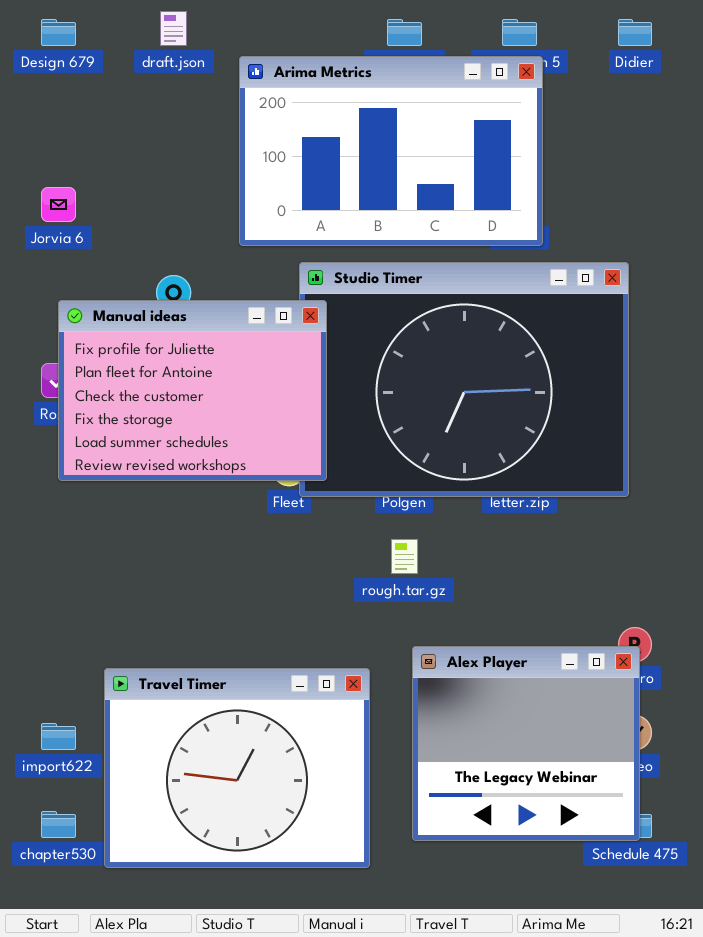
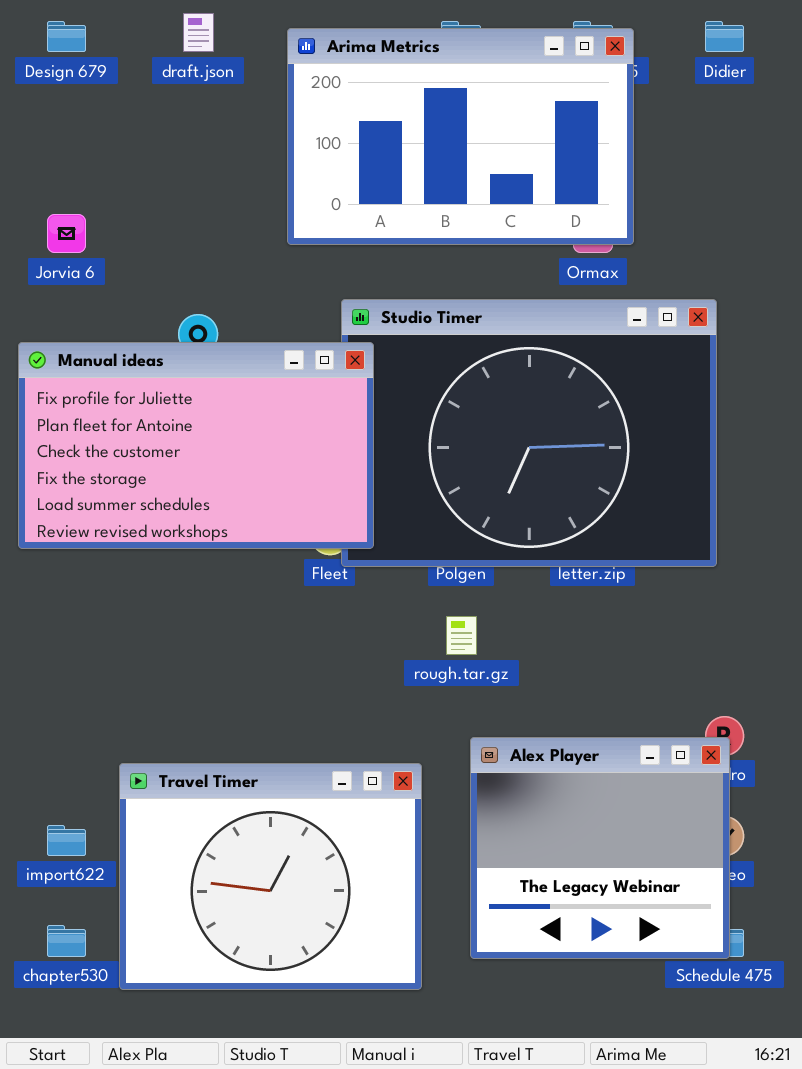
Arima Metrics: [239,56,543,246] -> [287,28,634,245], moved
Manual ideas: [58,300,327,481] -> [18,342,374,549], resized

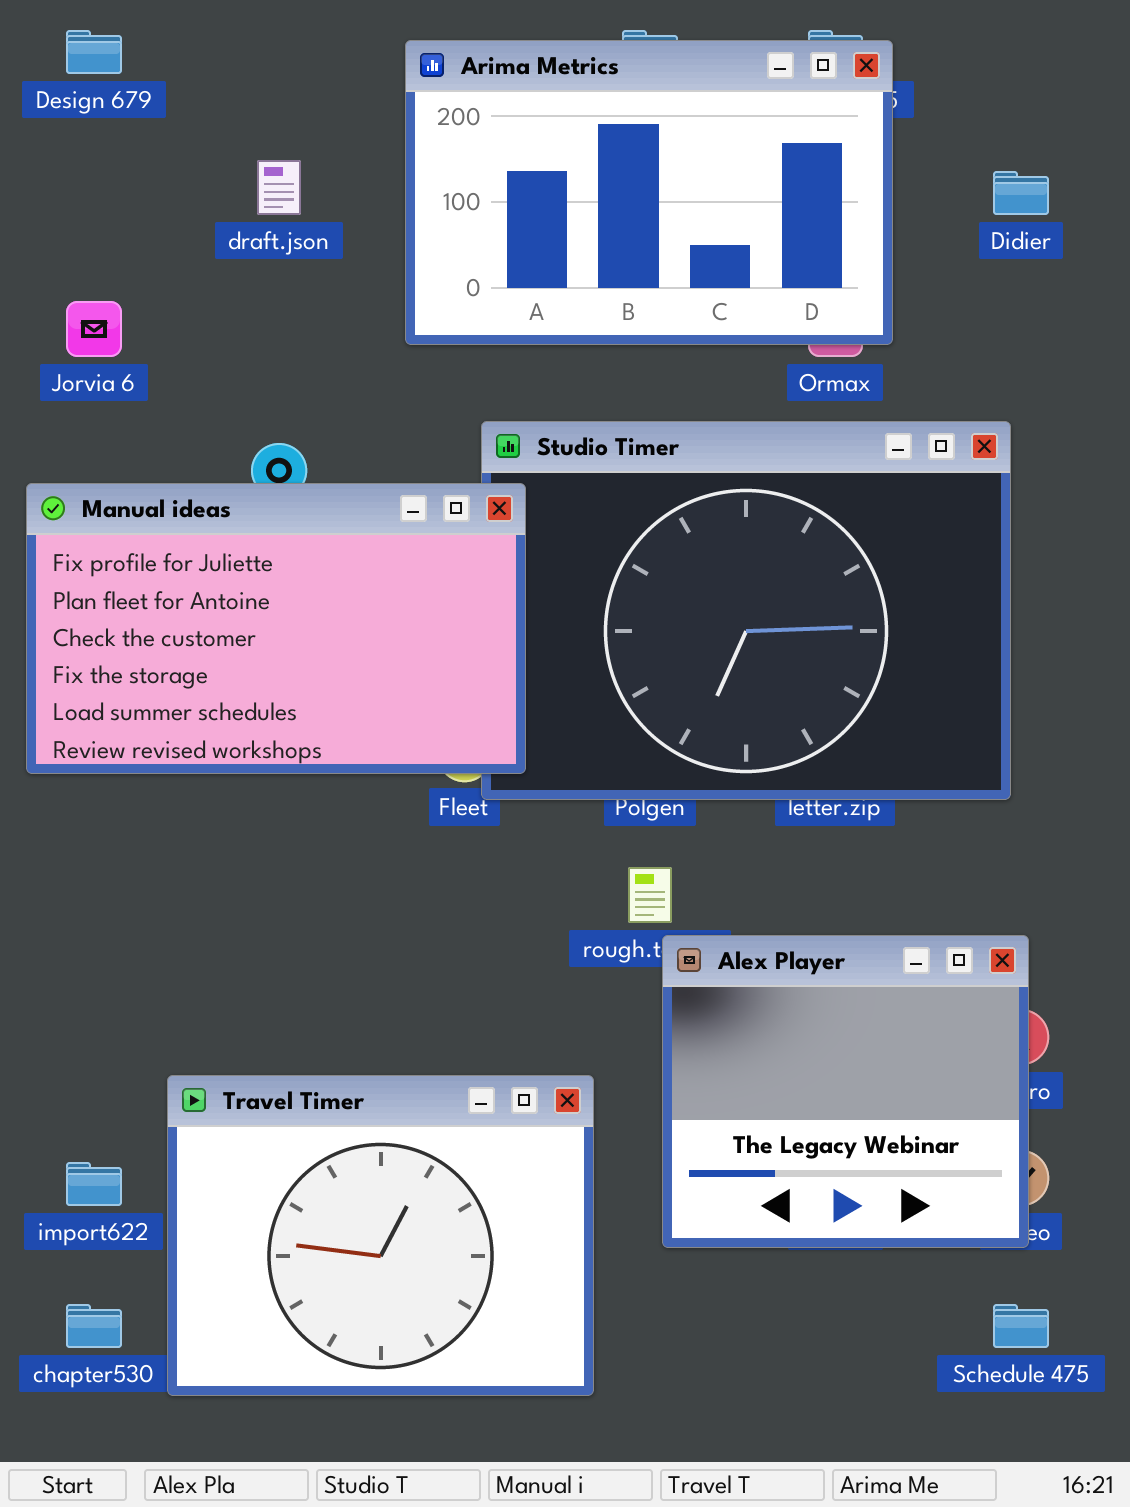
draft.json: [183,13,214,52] -> [257,160,301,215], moved
Didier: [705,21,744,52] -> [993,171,1049,215], moved
Alex Player: [470,737,730,959] -> [662,935,1029,1248], moved

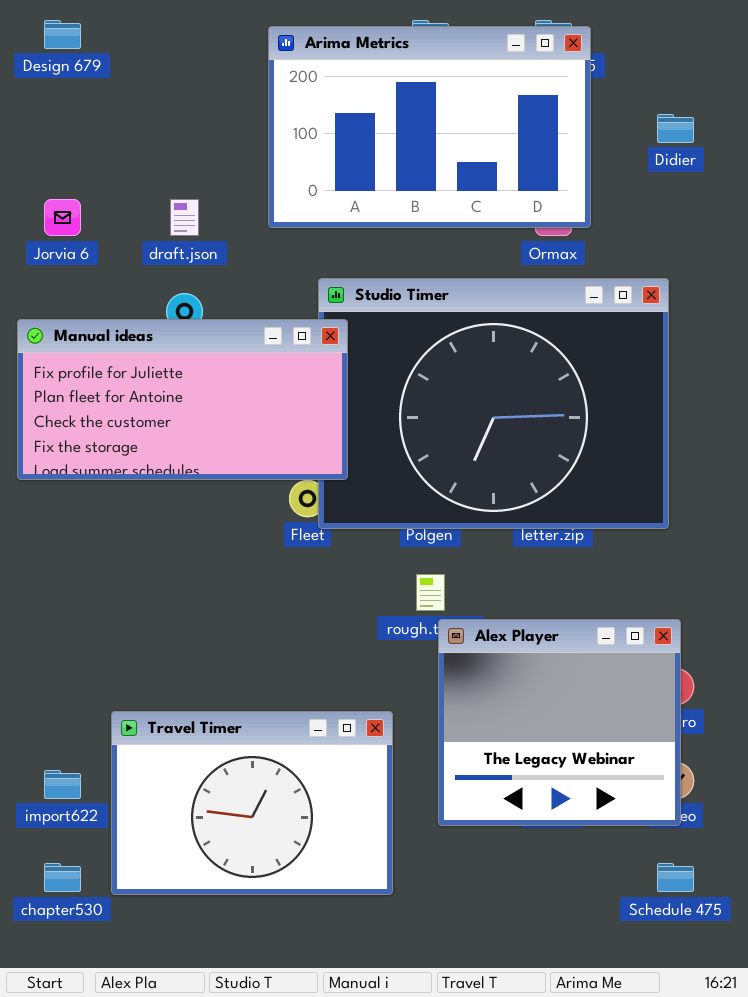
draft.json: [257,160,301,215] -> [170,199,199,236], moved
Manual ideas: [26,483,526,774] -> [17,319,348,480], resized
Travel Timer: [167,1075,594,1396] -> [111,711,393,895], resized

